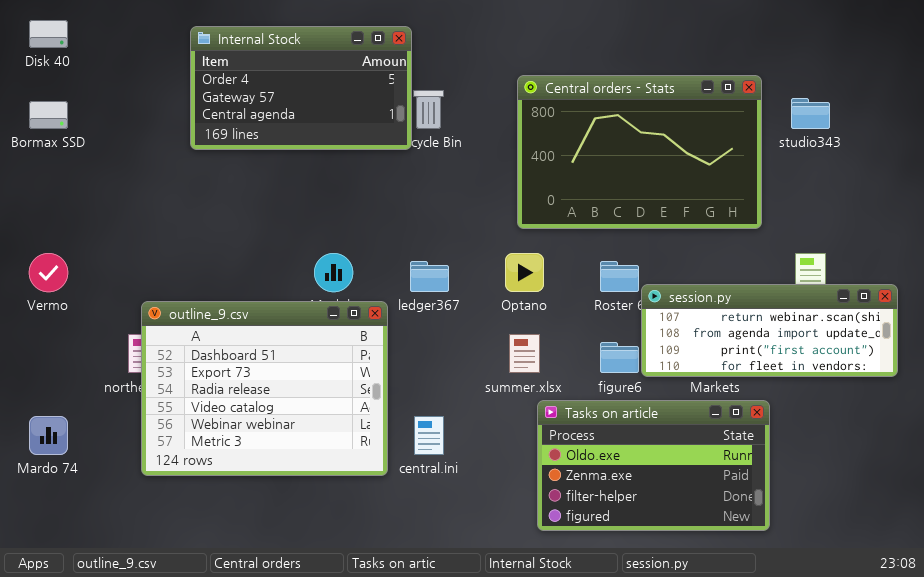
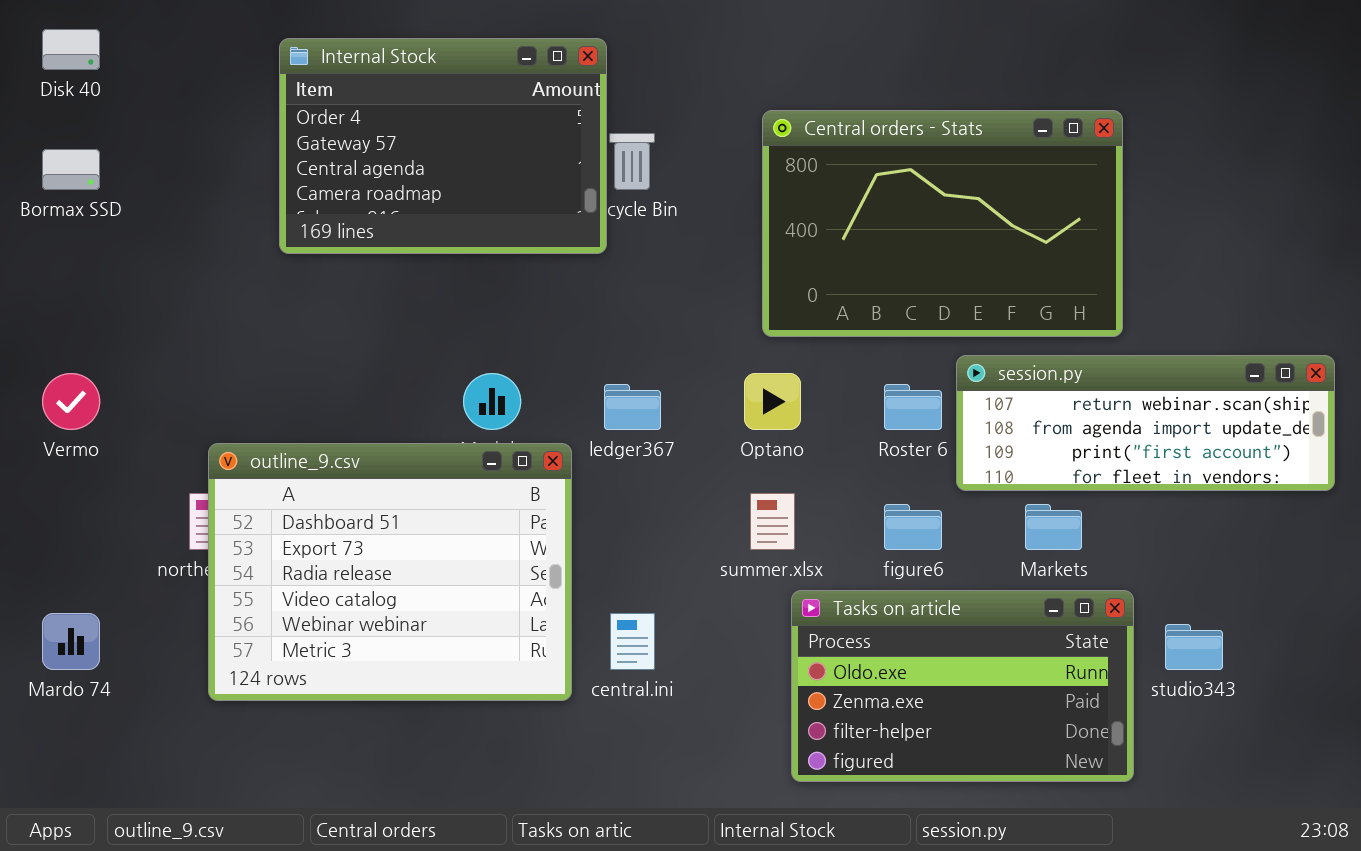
Internal Stock: [190,26,412,150] -> [279,38,607,254], resized
studio343: [791,98,830,129] -> [1165,624,1223,670], moved
session.py: [641,284,898,377] -> [956,355,1335,491], moved

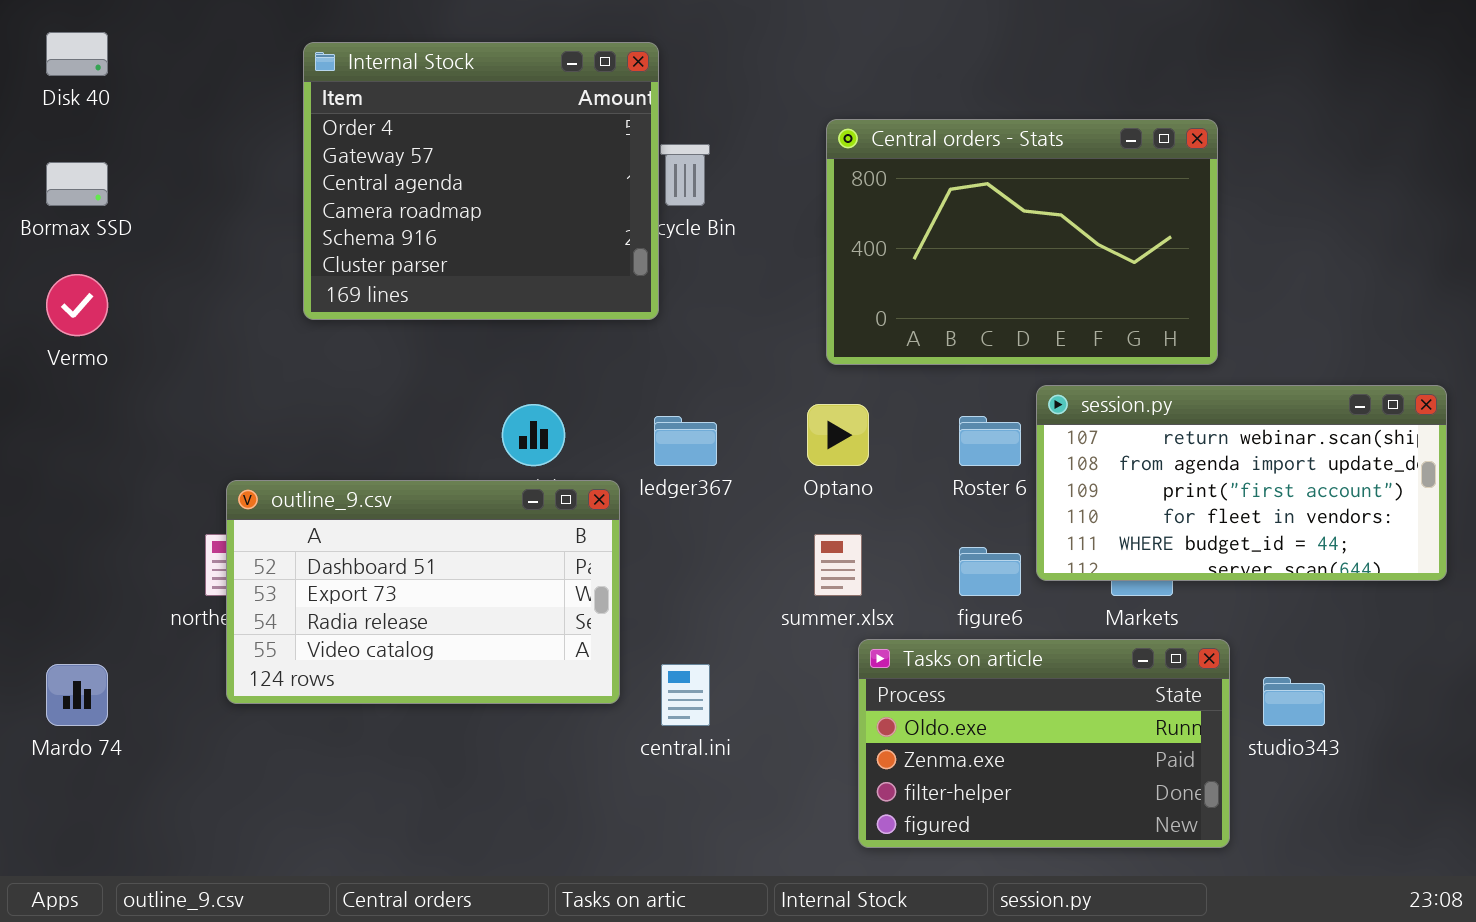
Internal Stock: [279,38,607,254] -> [303,42,659,320], resized
session.py: [956,355,1335,491] -> [1036,385,1447,581], resized
Vermo: [42,373,100,430] -> [46,274,108,336], moved
outline_9.csv: [208,443,572,701] -> [226,480,620,704], resized

